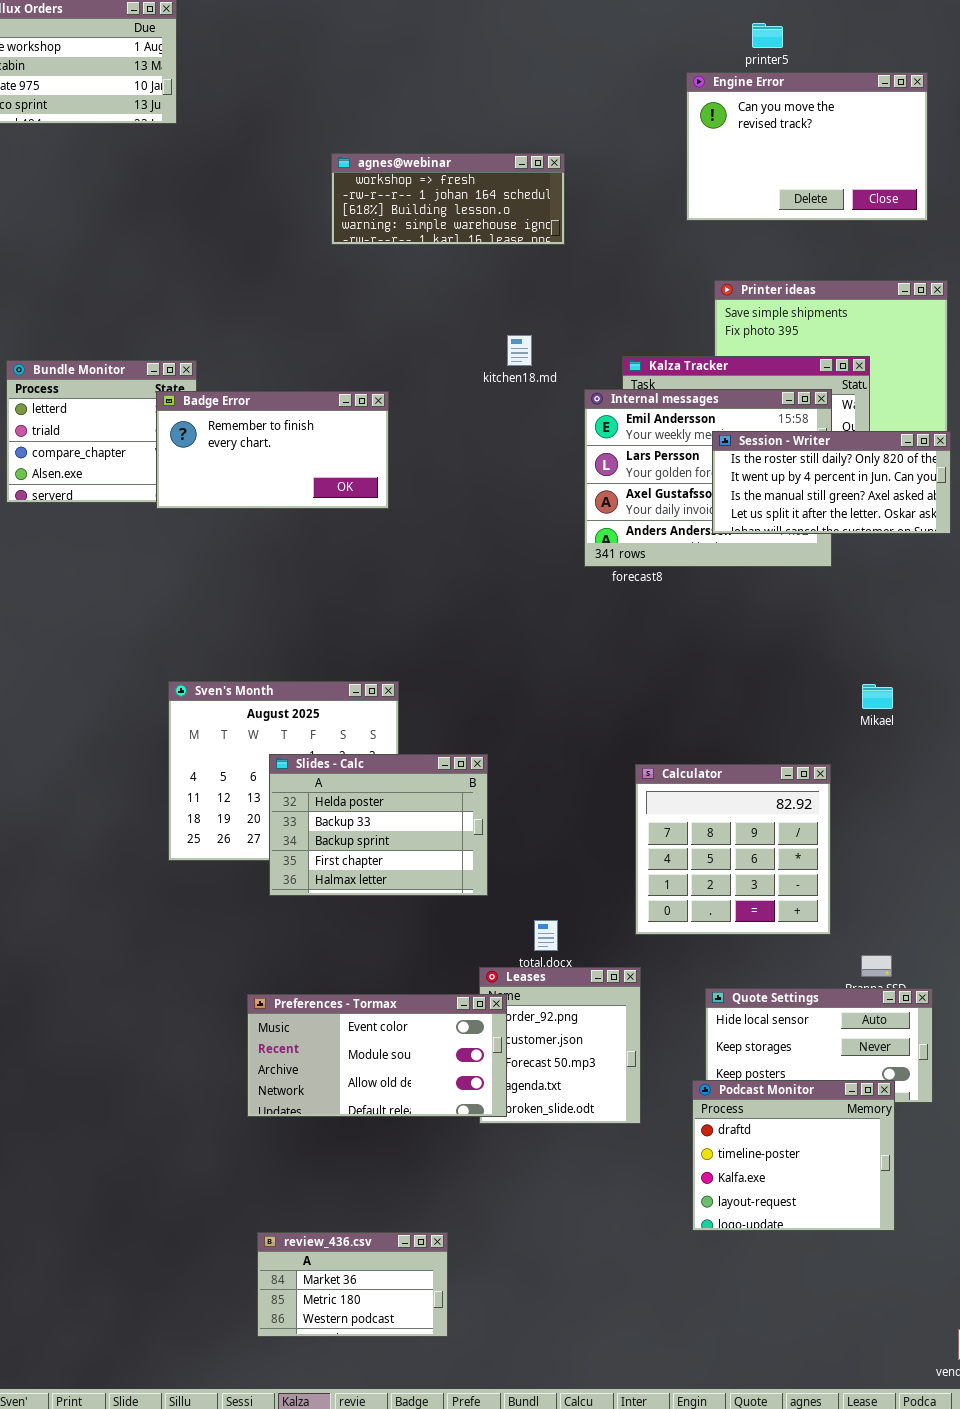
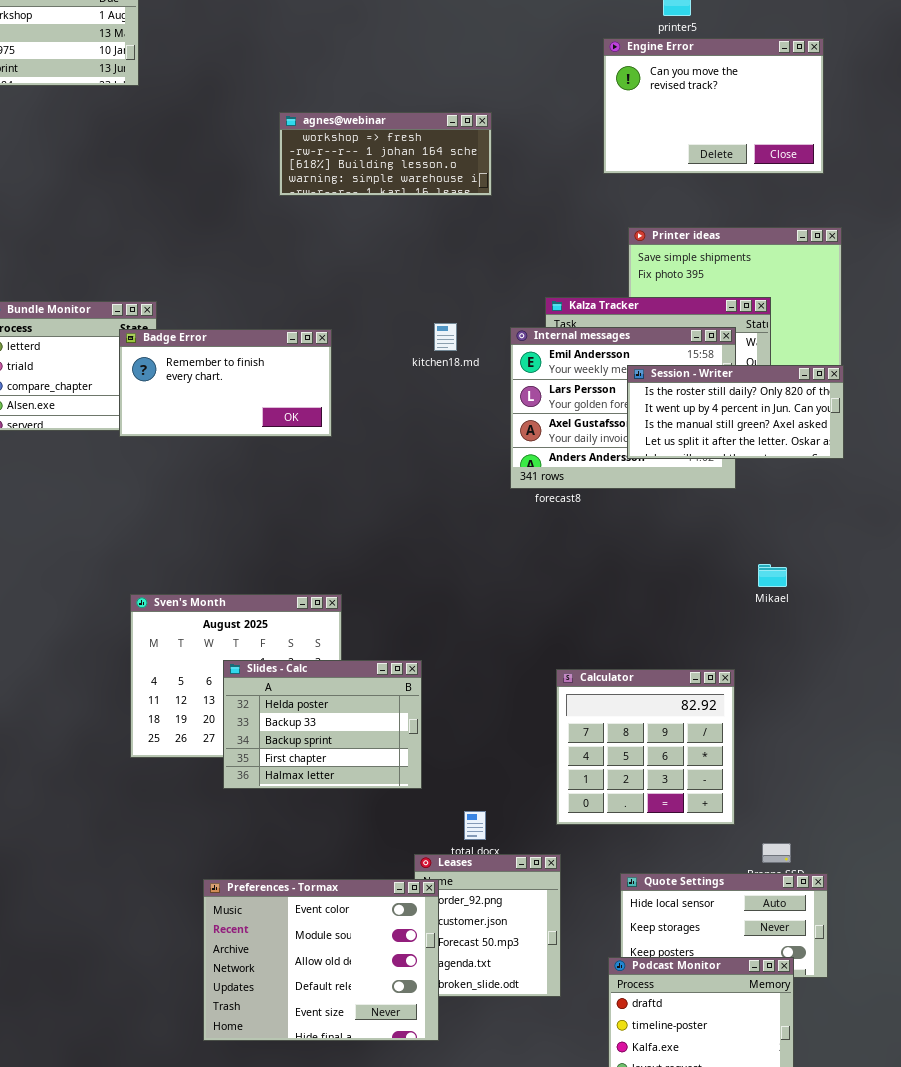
kitchen18.md: [507,335,532,366] -> [434,323,457,351], moved
Mikael: [862,684,893,709] -> [758,564,787,587], moved
Preferences - Tormax: [247,994,507,1117] -> [203,879,439,1041], resized

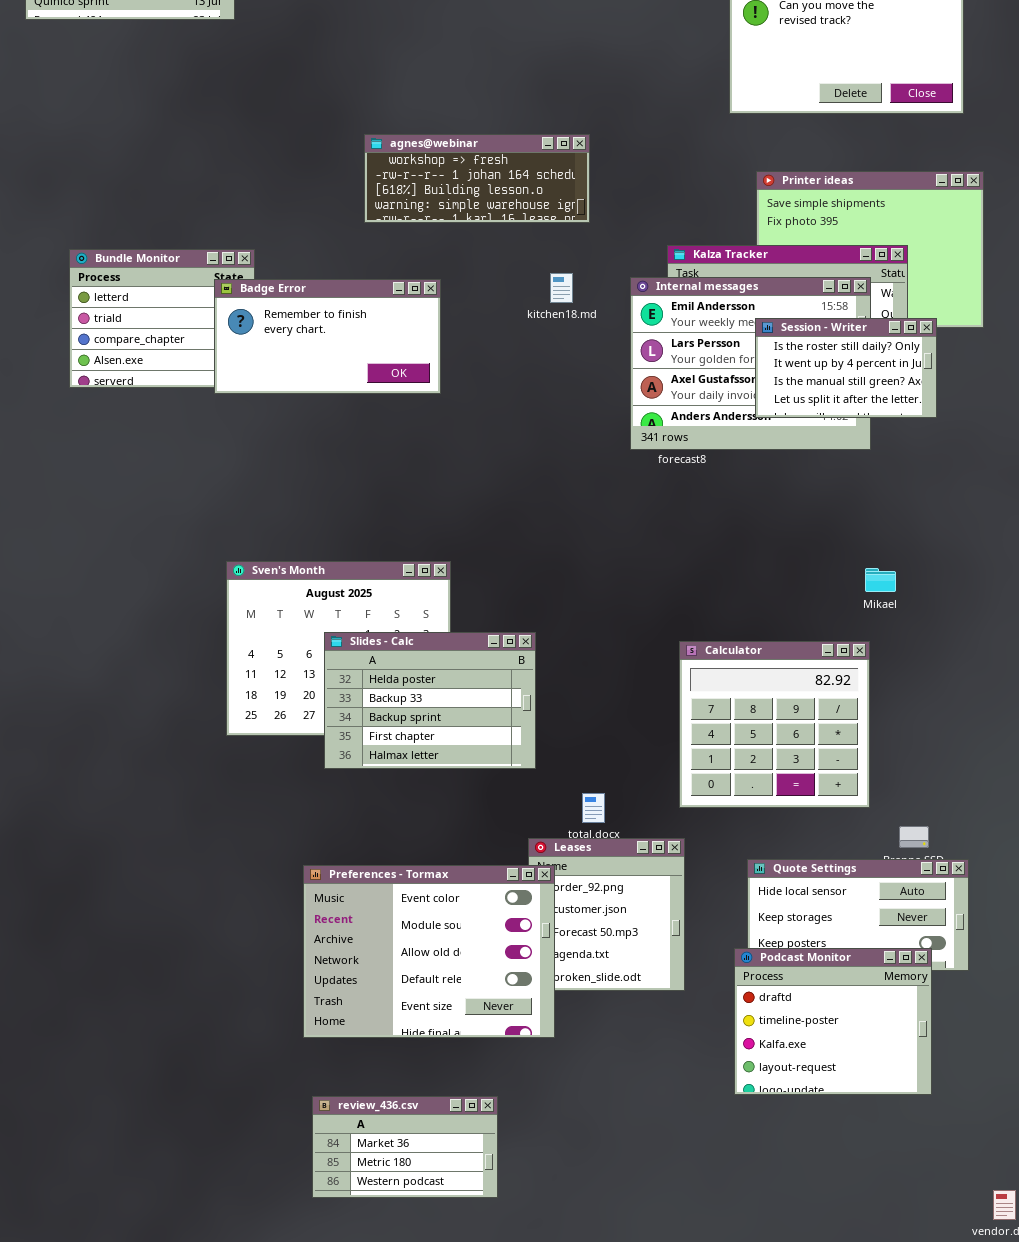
agnes@webinar: [279,112,492,196] -> [364,134,590,223], moved
Session - Writer: [627,365,844,459] -> [755,318,937,418], resized
Mikael: [758,564,787,587] -> [865,568,896,592], moved

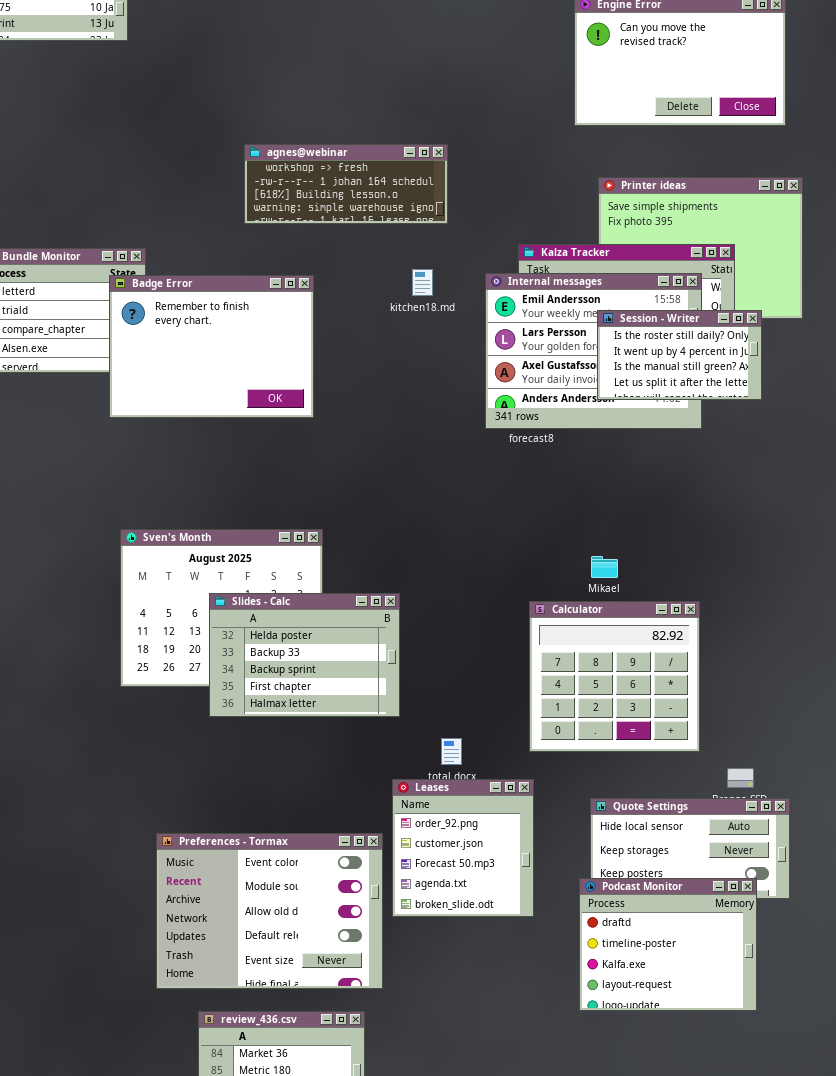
Badge Error: [214,279,441,394] -> [109,275,314,418], resized
Mikael: [865,568,896,592] -> [591,556,618,578], moved
Preferences - Tormax: [303,865,555,1038] -> [156,833,383,989], moved

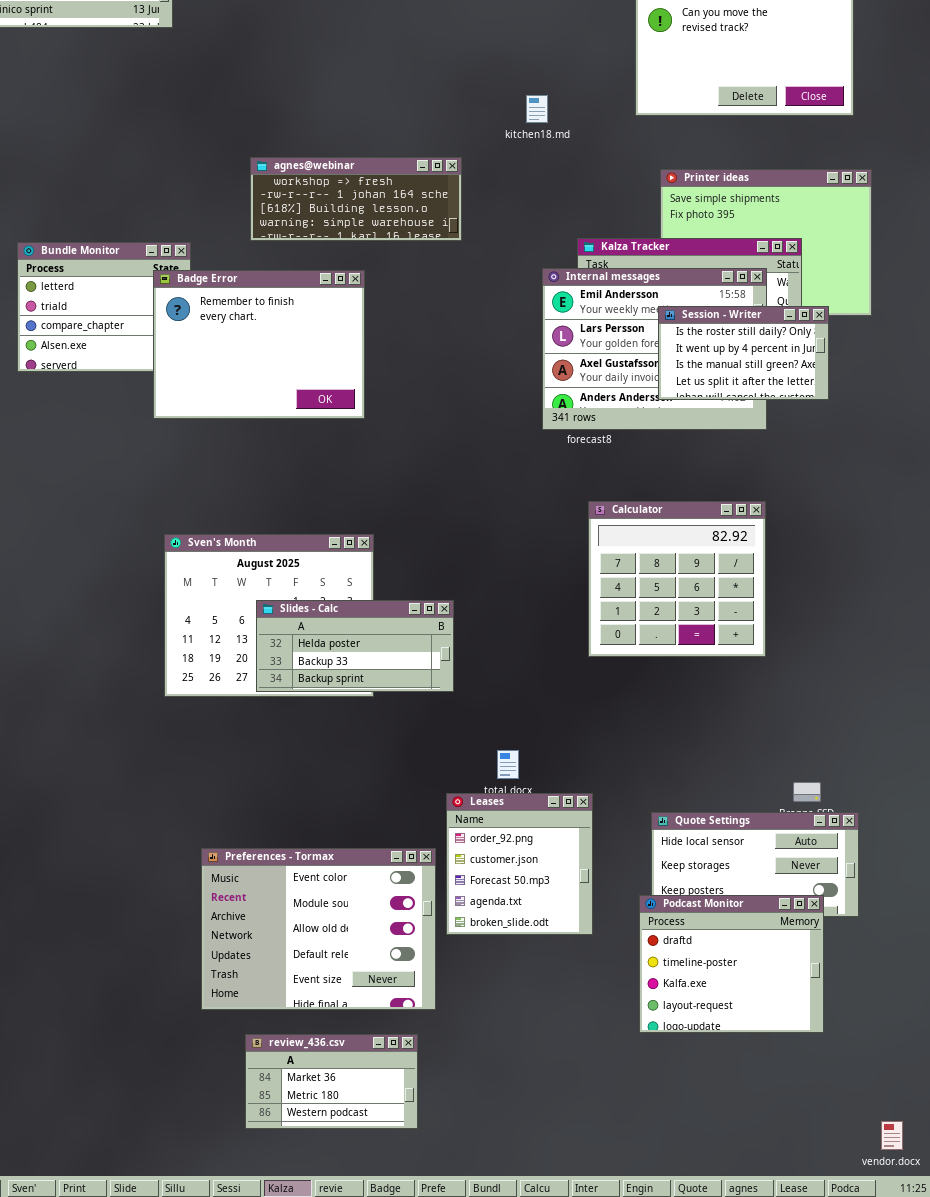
agnes@webinar: [244,144,448,224] -> [250,157,462,241], moved
kitchen18.md: [412,269,433,296] -> [526,95,548,123], moved
Slides - Calc: [209,593,400,717] -> [256,600,454,692], resized
Calculator: [529,601,700,752] -> [588,501,766,657], moved

